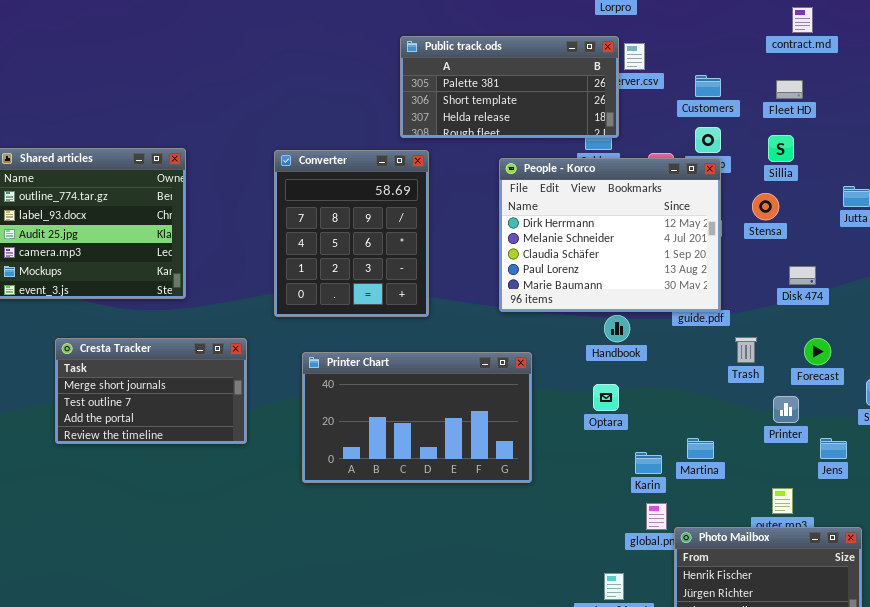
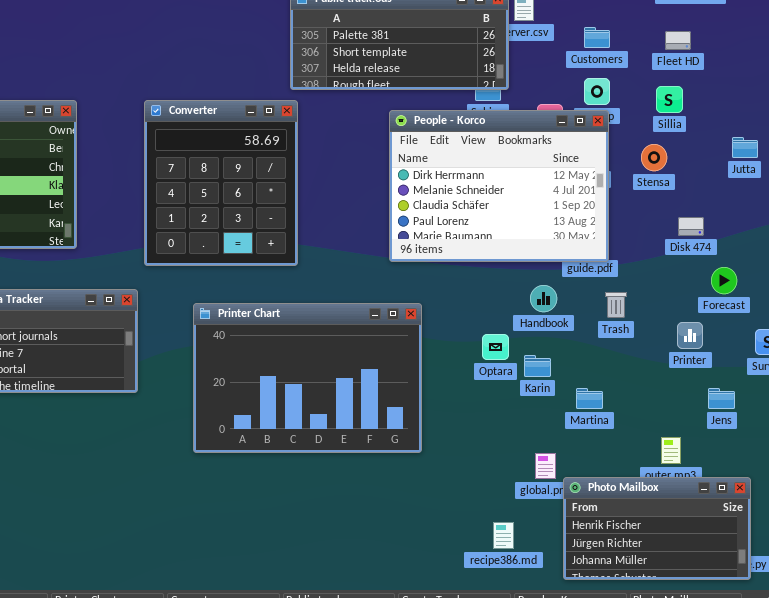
Converter: [274,150,429,317] -> [144,100,298,266], moved
Handbook: [604,315,630,342] -> [530,285,557,312], moved
Trash: [735,337,757,363] -> [605,292,627,318], moved
Forecast: [804,338,831,365] -> [711,267,737,294], moved
Printer Chart: [302,352,532,483] -> [193,303,422,453], resized
Printer: [773,396,799,423] -> [677,322,703,349], moved
Karin: [635,452,662,474] -> [524,355,551,377], moved

